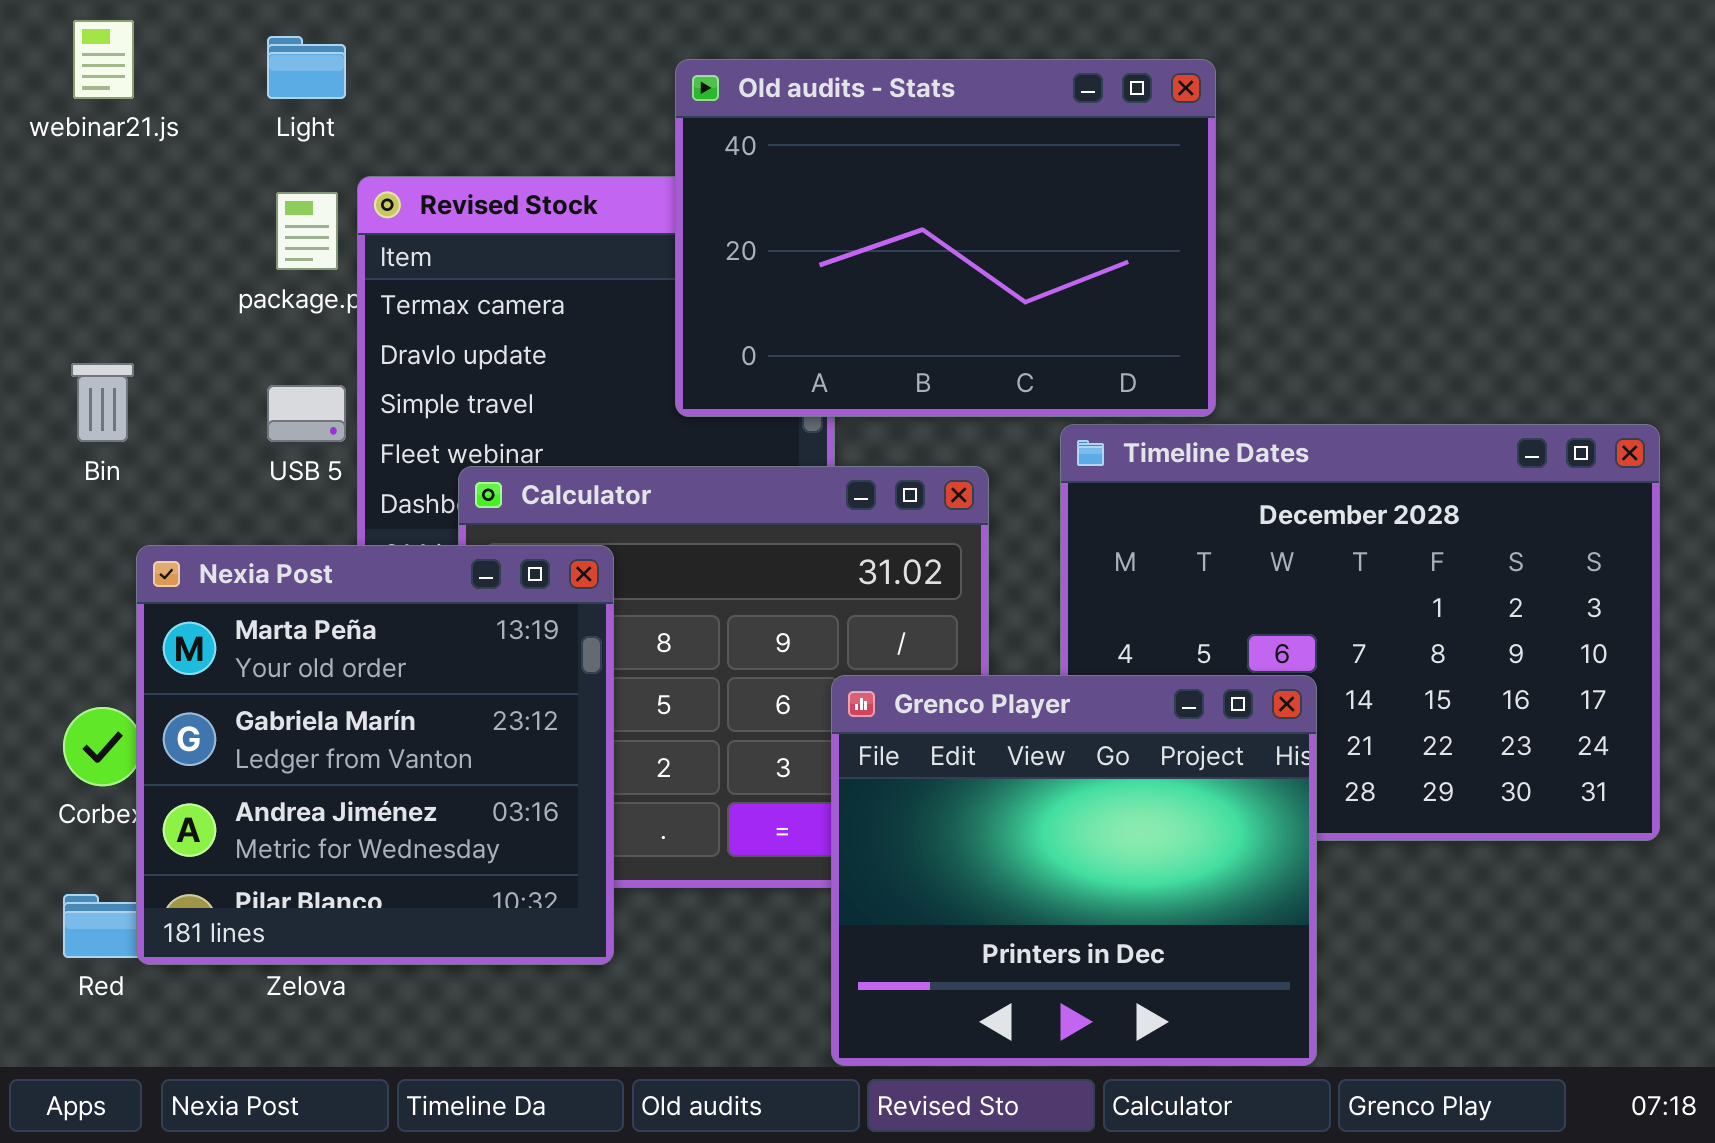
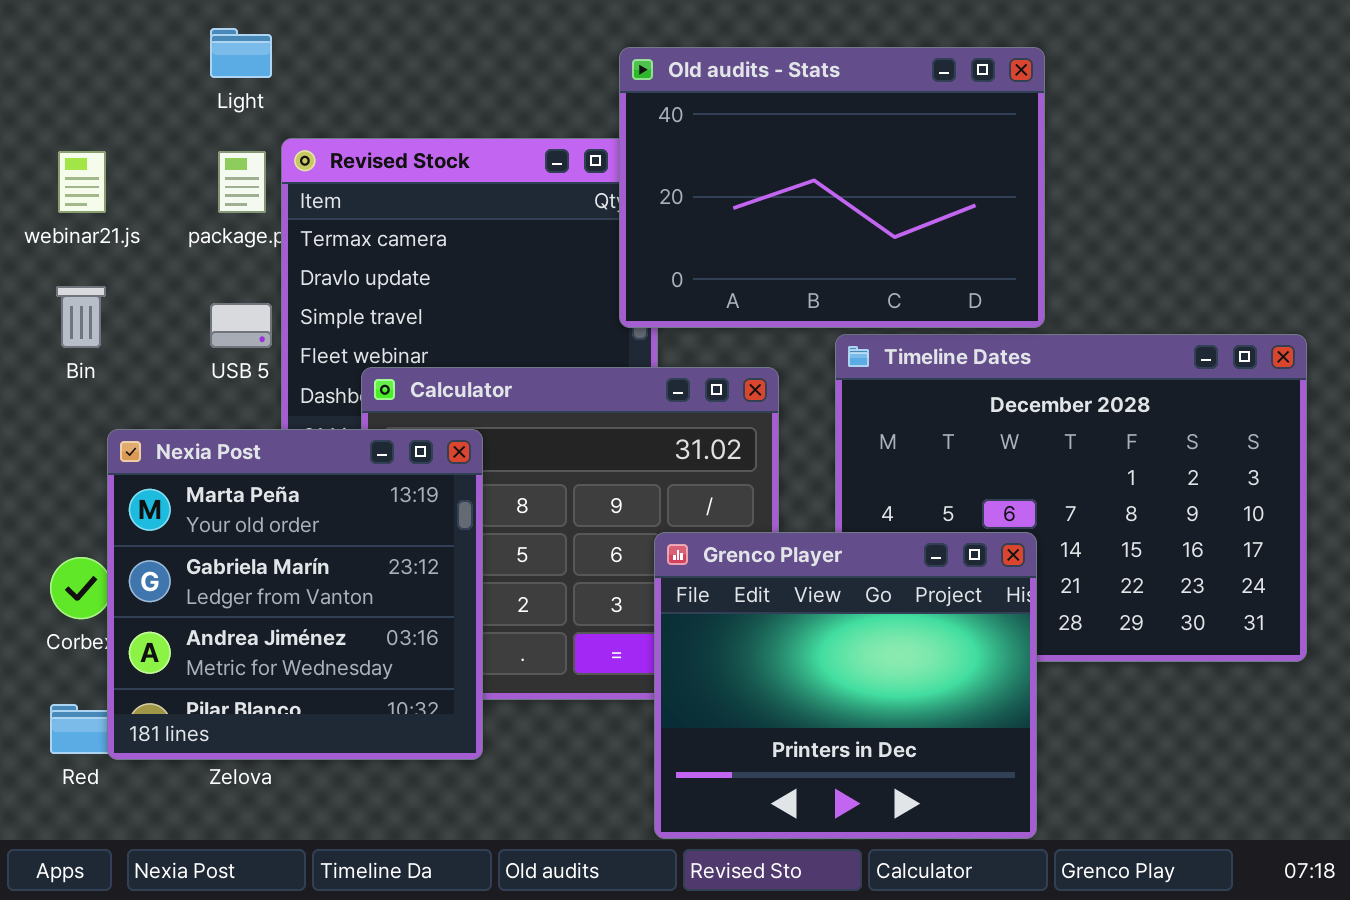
webinar21.js: [73,20,134,99] -> [58,151,106,213], moved
Old audits - Stats: [675,59,1216,417] -> [619,47,1045,328], moved

